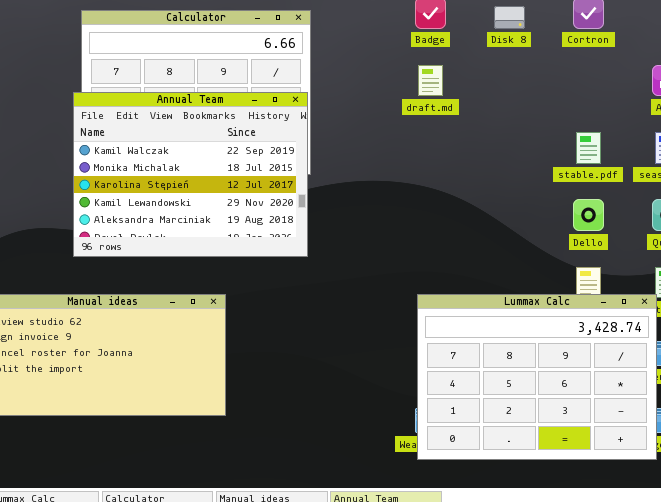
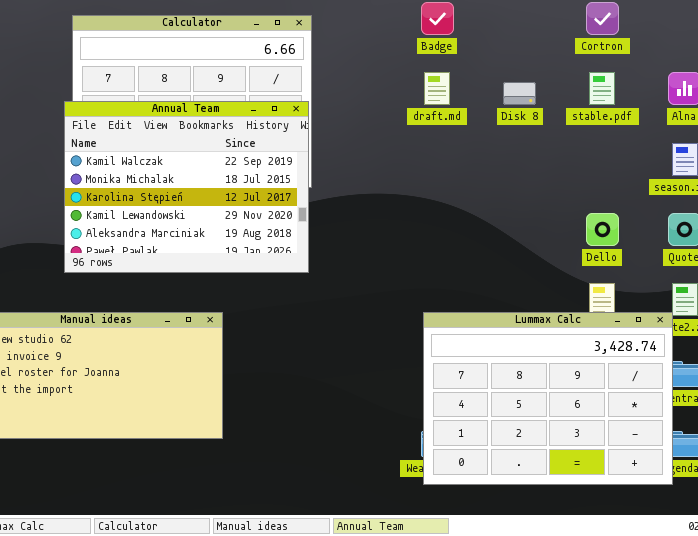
Disk 8: [494,6,525,29] -> [503,82,536,105], moved
stable.pdf: [576,132,601,164] -> [589,72,615,105], moved

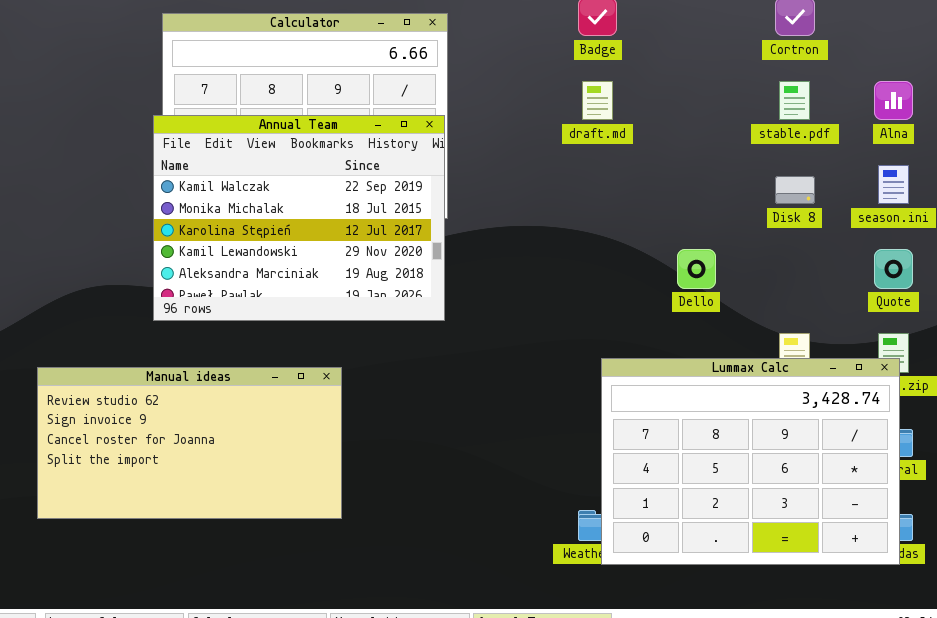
Disk 8: [503,82,536,105] -> [775,176,815,204], moved
Dello: [586,213,619,246] -> [677,249,716,289], moved
Lummax Calc: [423,312,673,485] -> [601,358,900,565], moved

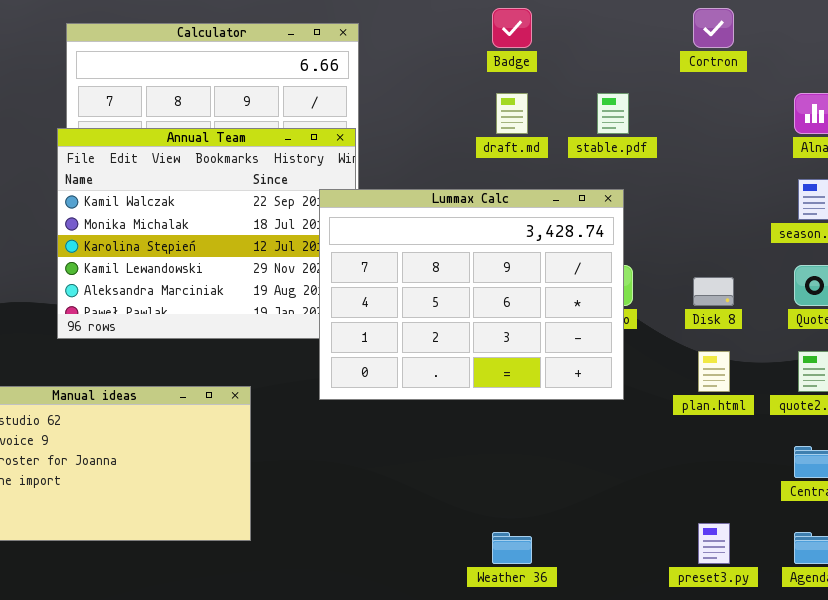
stable.pdf: [779,81,810,120] -> [597,93,629,134], moved
Disk 8: [775,176,815,204] -> [693,277,734,306], moved
Lummax Calc: [601,358,900,565] -> [319,189,624,400], moved

